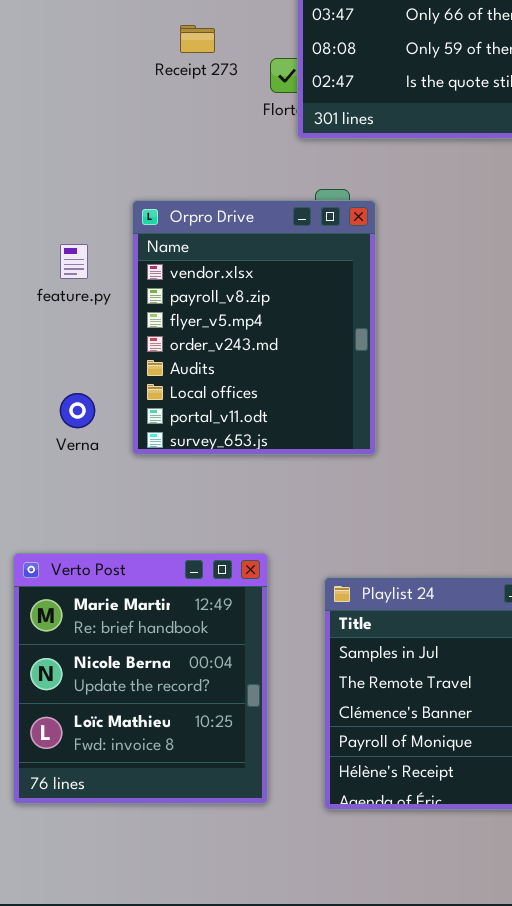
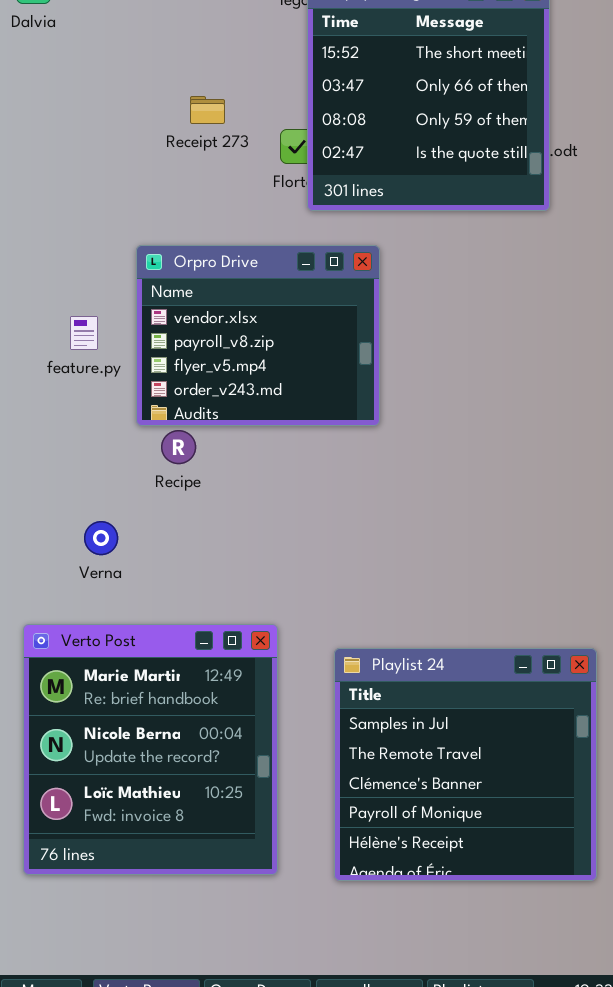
Orpro Drive: [132,200,376,455] -> [136,245,380,426], moved, resized
Verna: [60,393,95,428] -> [84,521,118,555], moved

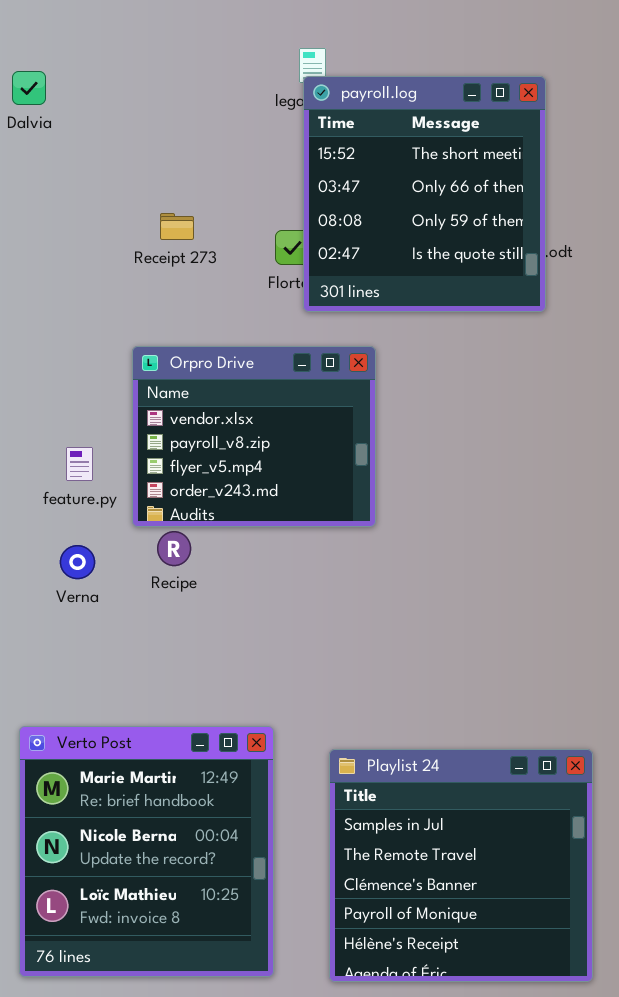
Receipt 273: [190,96,225,124] -> [160,213,194,240], moved
feature.py: [70,316,98,350] -> [66,447,93,481], moved
Verna: [84,521,118,555] -> [60,545,95,579], moved

